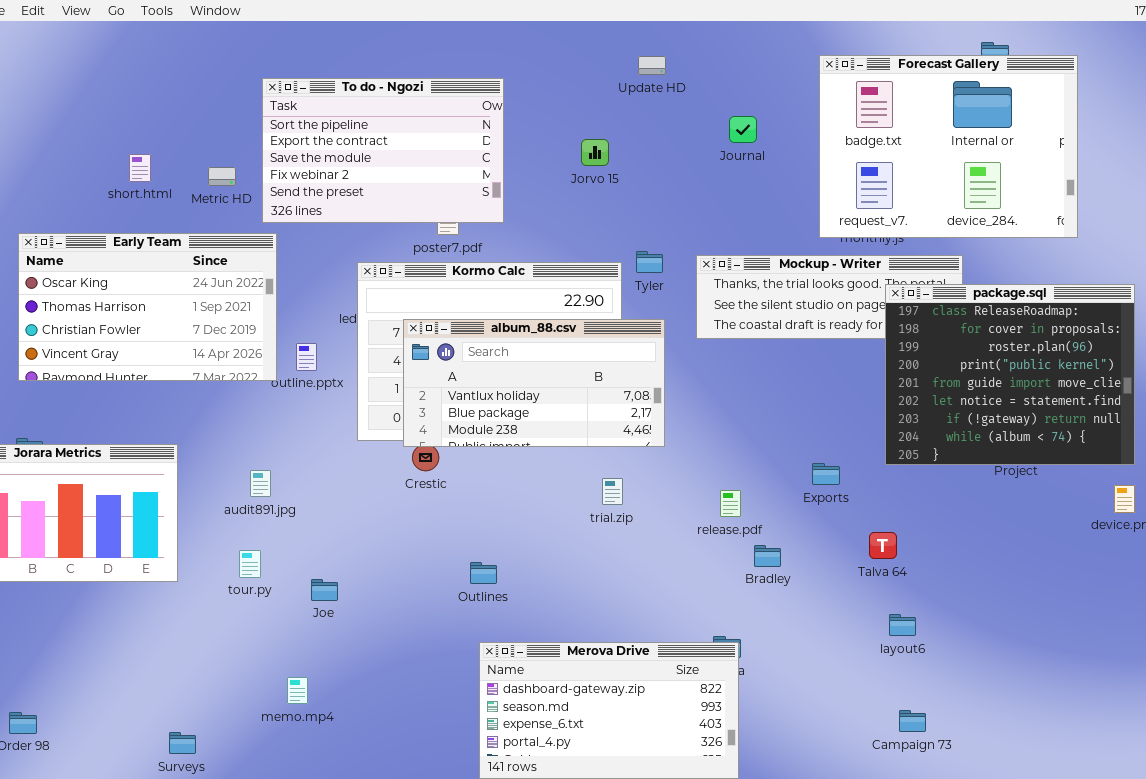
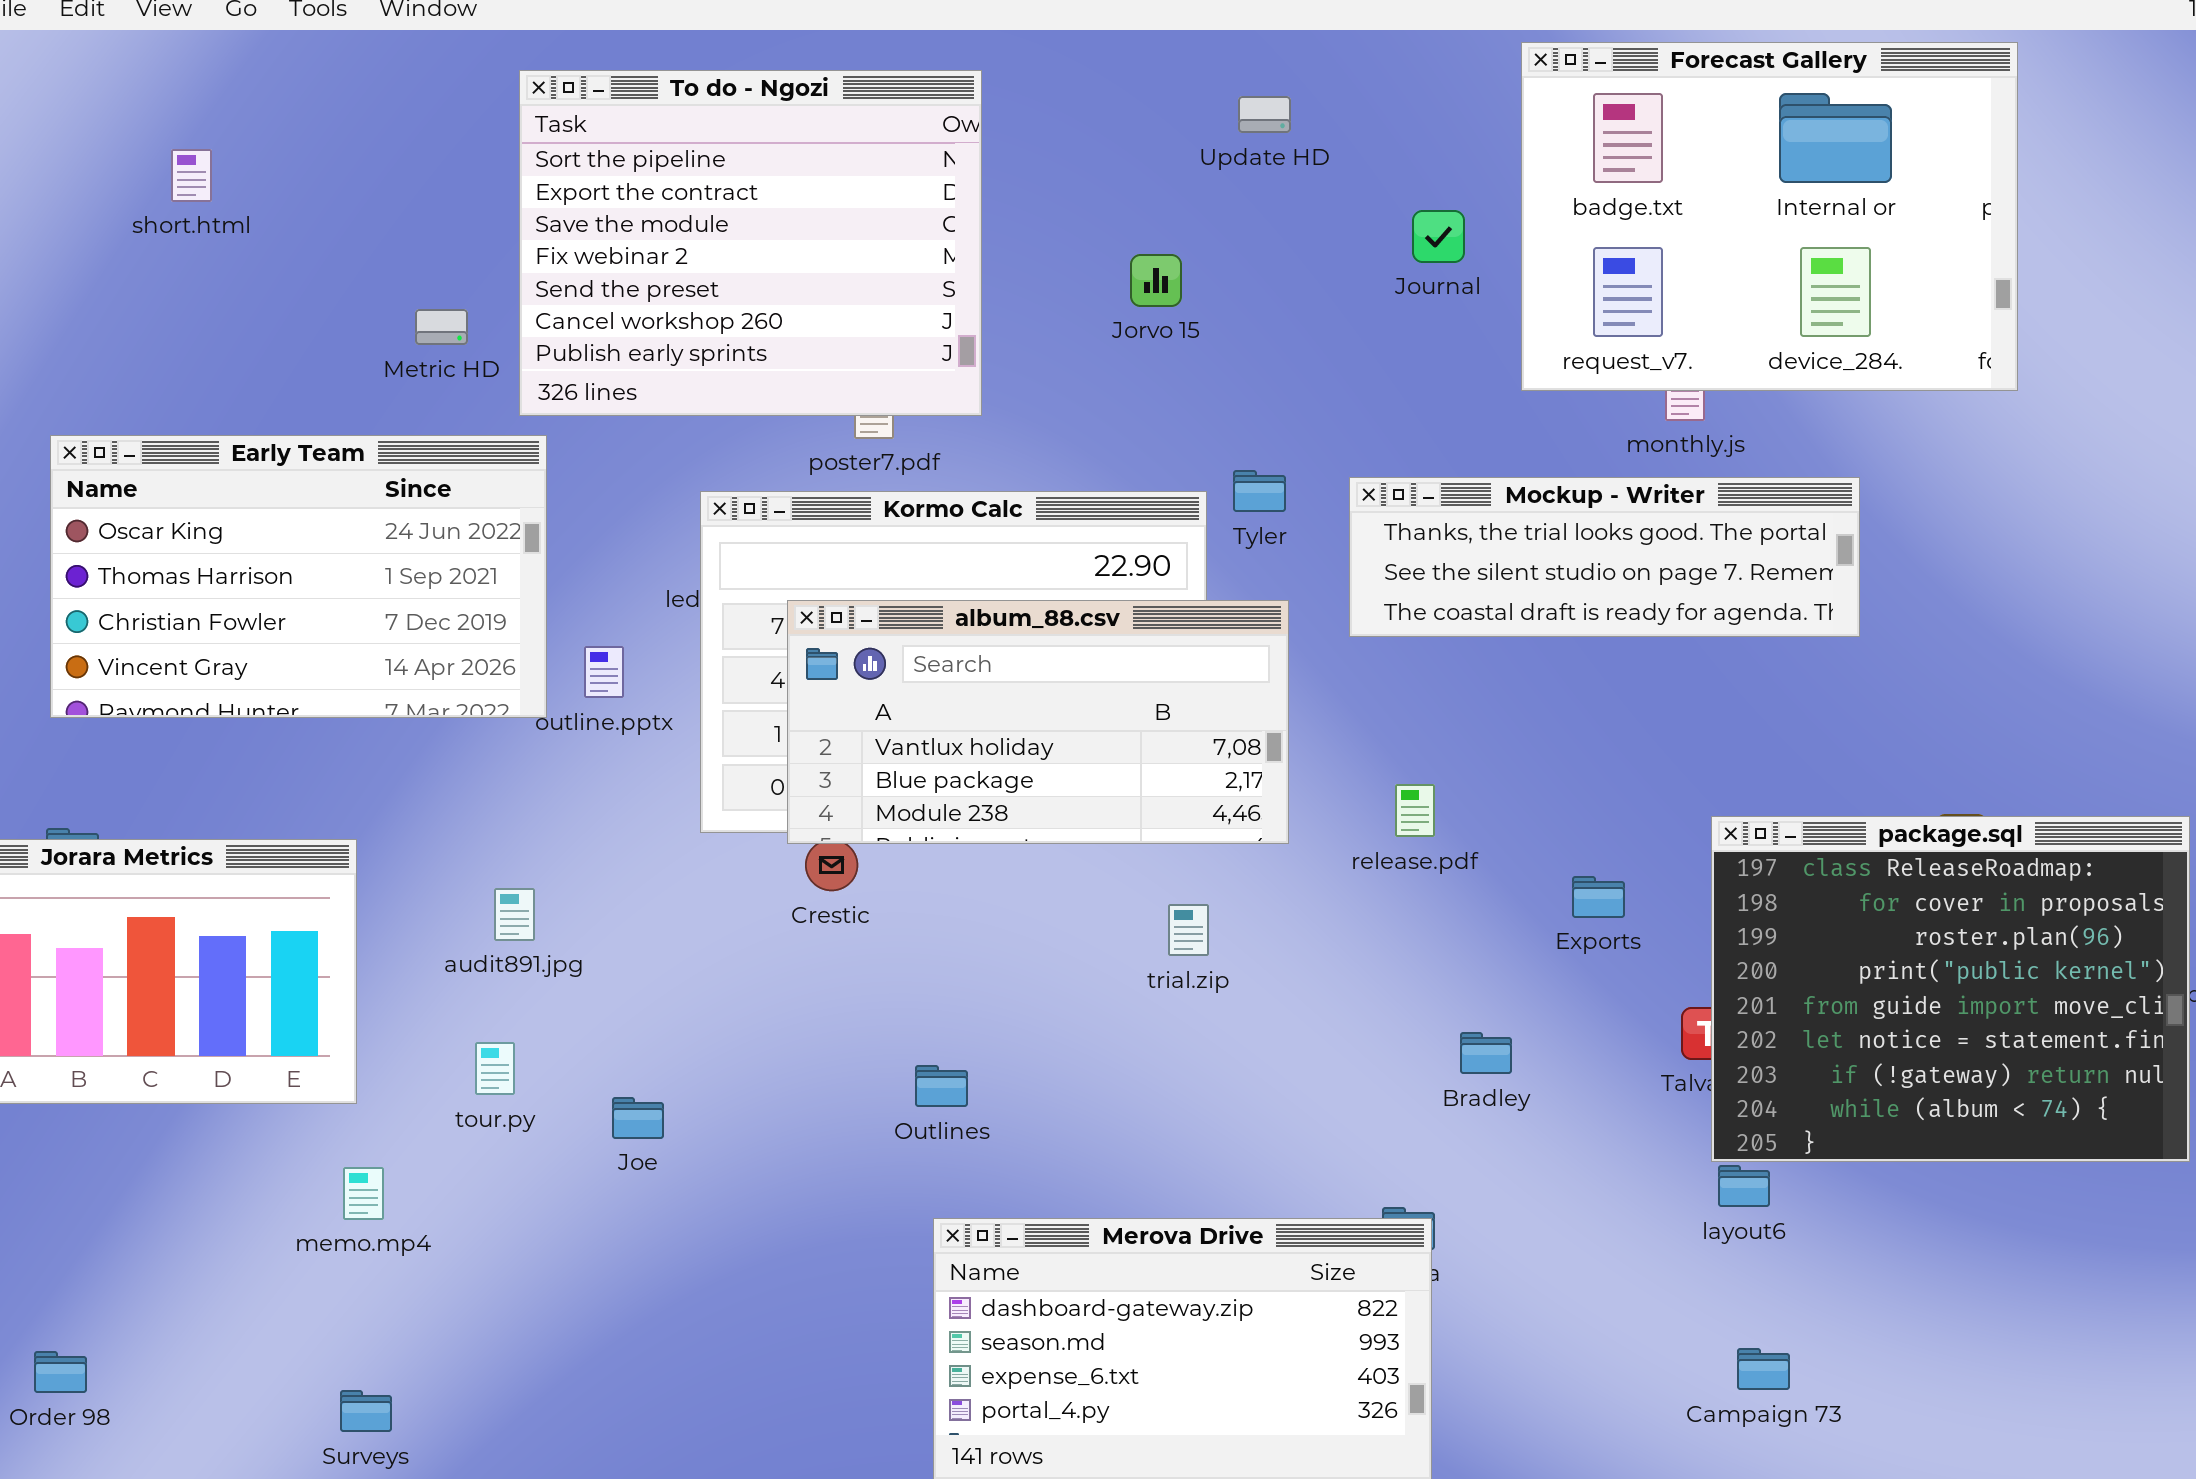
Forecast Gallery: [819,55,1078,238] -> [1521,42,2018,391], moved
To do - Ngozi: [262,78,504,223] -> [519,70,982,416], resized
short.html: [129,154,151,182] -> [171,149,212,202], moved
package.sql: [885,284,1135,465] -> [1711,816,2190,1162], moved
release.pdf: [720,490,741,517] -> [1395,784,1435,837], moved
memo.mp4: [287,677,308,704] -> [343,1167,384,1220], moved

